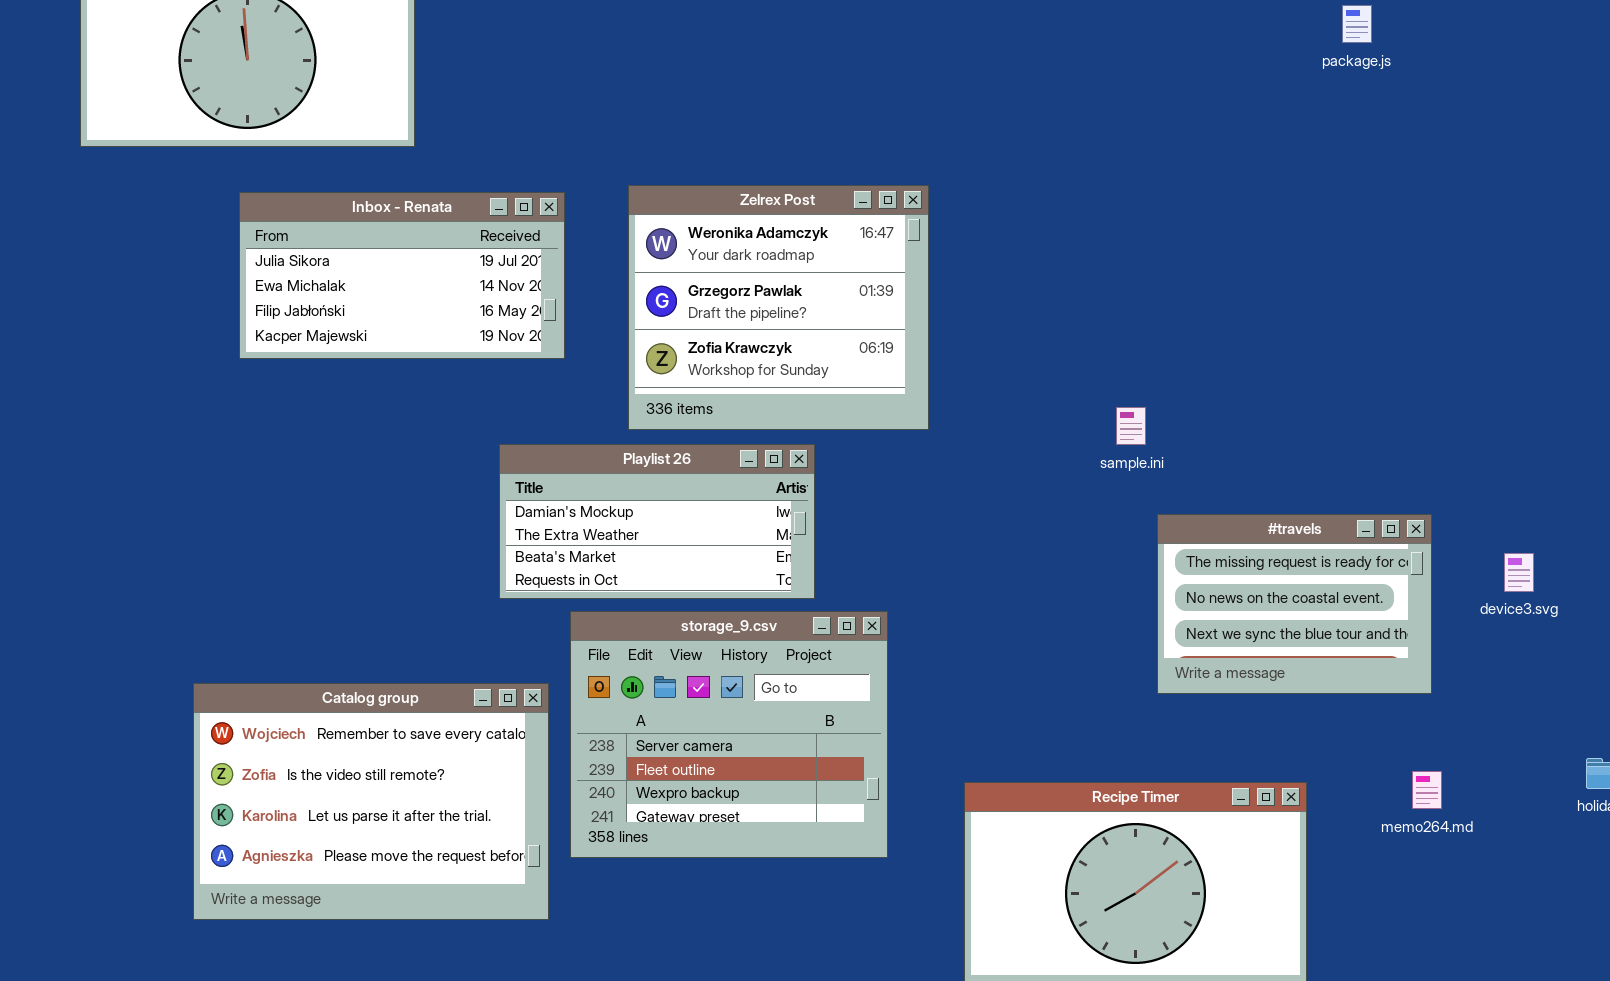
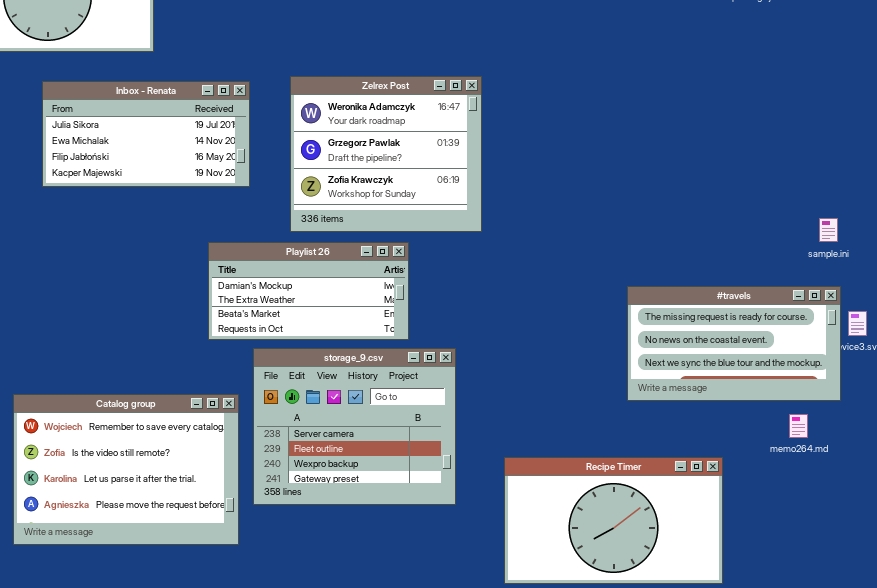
sample.ini: [1116,407,1146,445] -> [819,218,838,242], moved
#travels: [1157,514,1432,694] -> [627,286,841,401], resized
memo264.md: [1412,771,1442,809] -> [789,414,808,438], moved

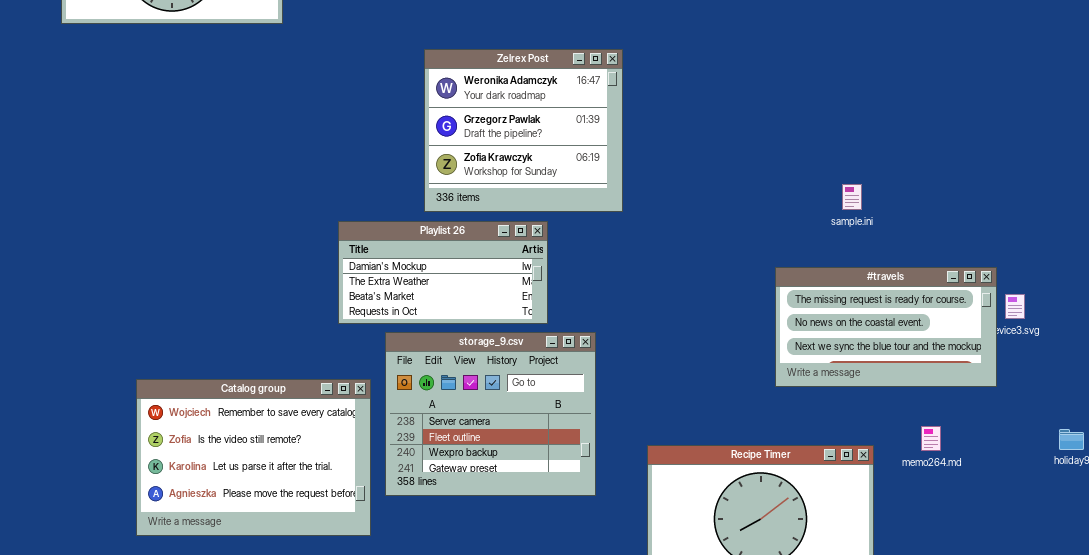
Inbox - Renata: [42,81,250,187] -> none, closed
sample.ini: [819,218,838,242] -> [842,184,862,210], moved
memo264.md: [789,414,808,438] -> [921,426,941,451], moved

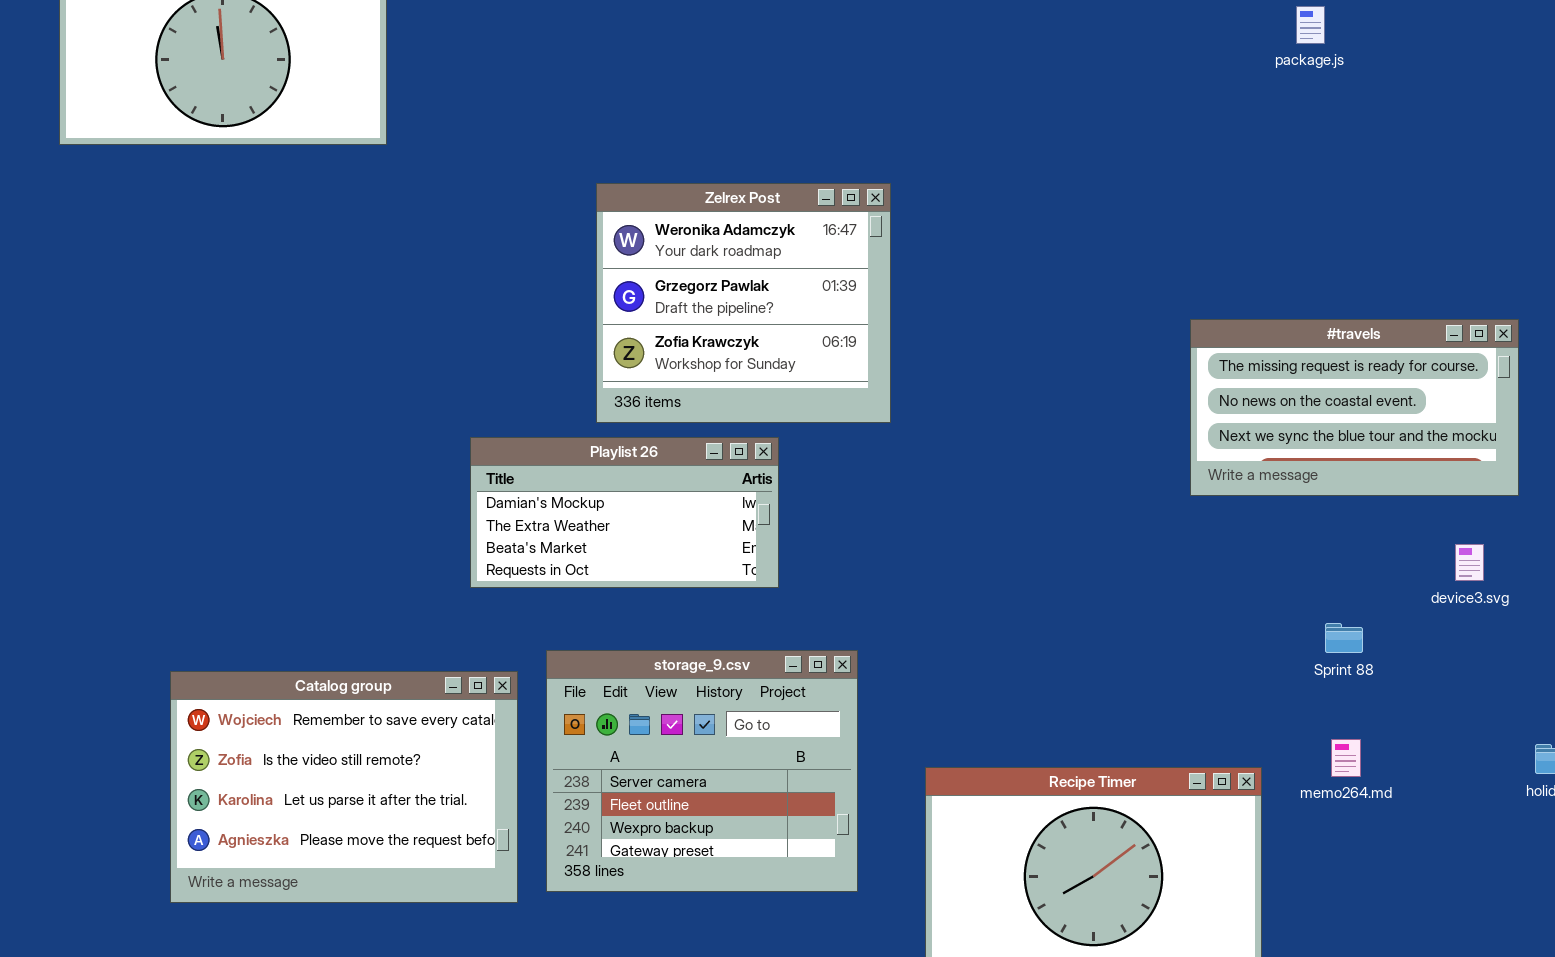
#travels: [775,267,997,387] -> [1190,319,1519,496], moved
storage_9.csv: [385,332,596,496] -> [546,650,858,892], moved

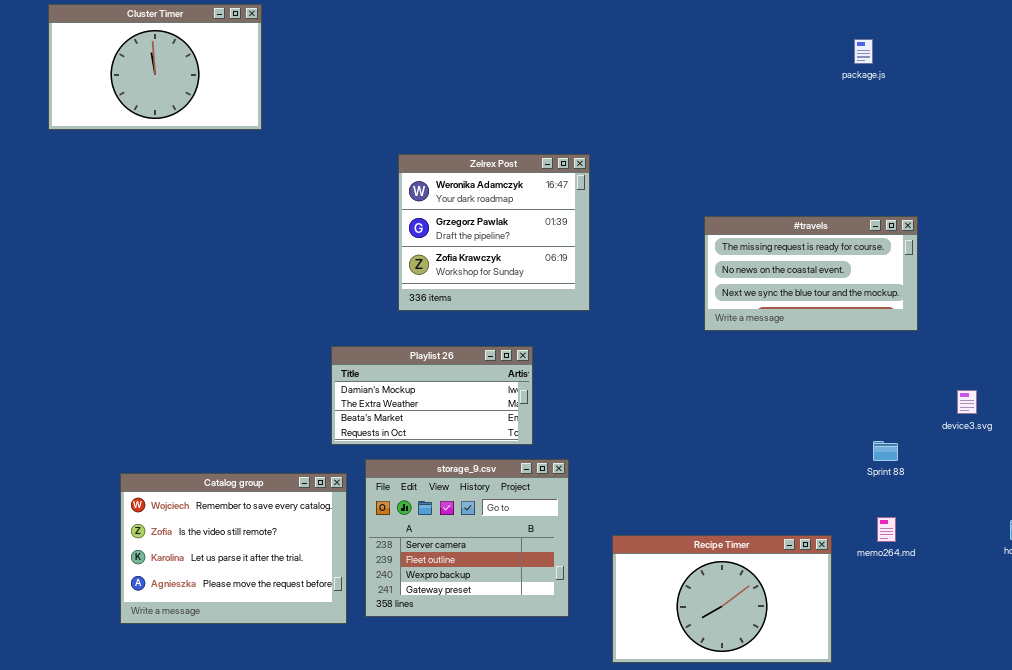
#travels: [1190,319,1519,496] -> [704,216,918,331], moved
Playlist 26: [470,437,779,588] -> [331,346,533,445], moved

